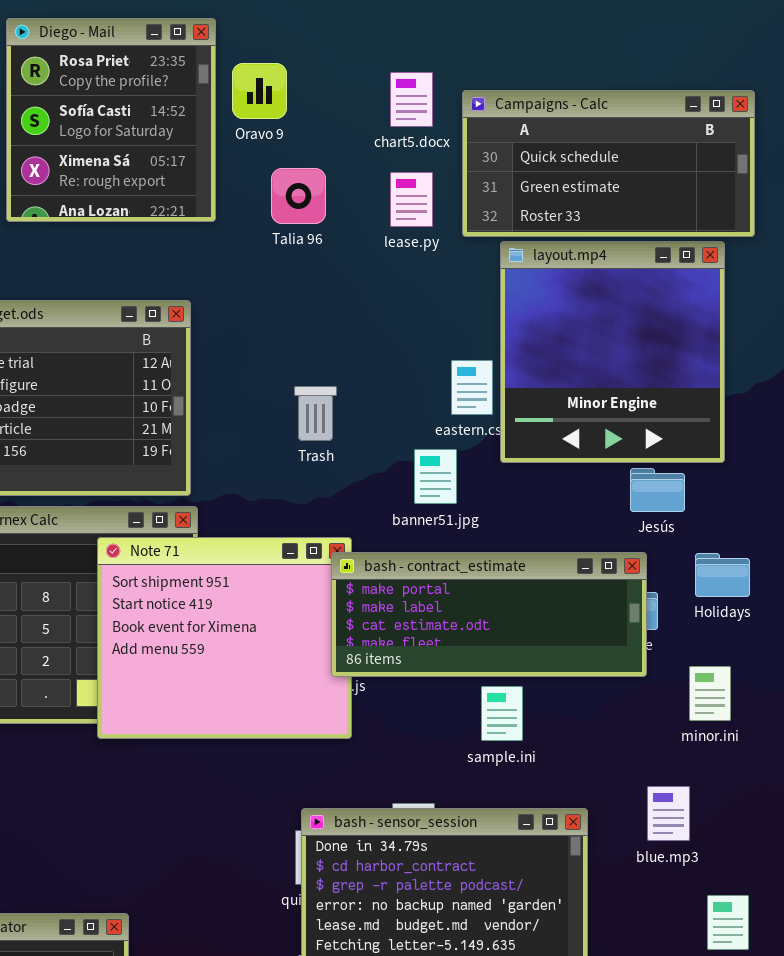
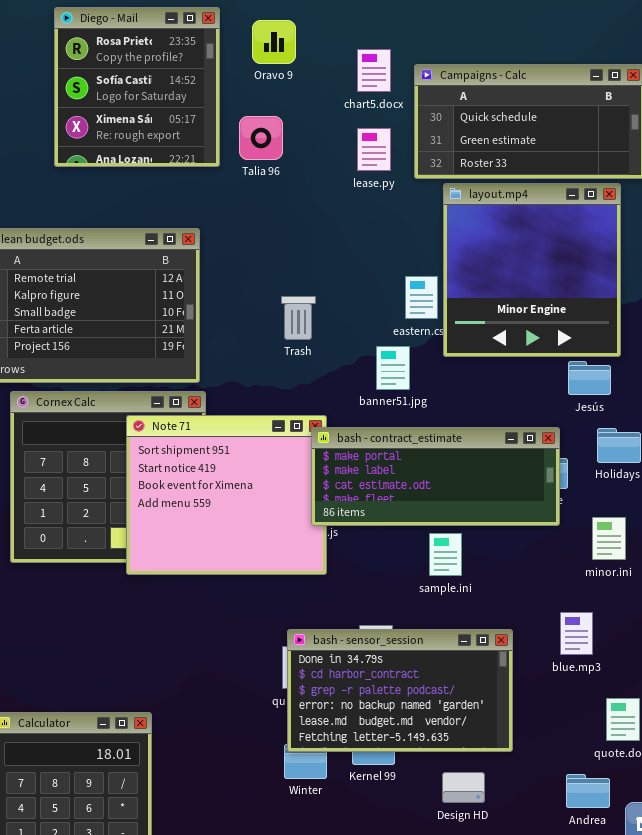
Oravo 9: [232,63,287,119] -> [252,20,296,64], moved
Talia 96: [271,168,326,224] -> [239,116,283,160], moved
Jesús: [630,468,685,512] -> [568,361,611,395], moved

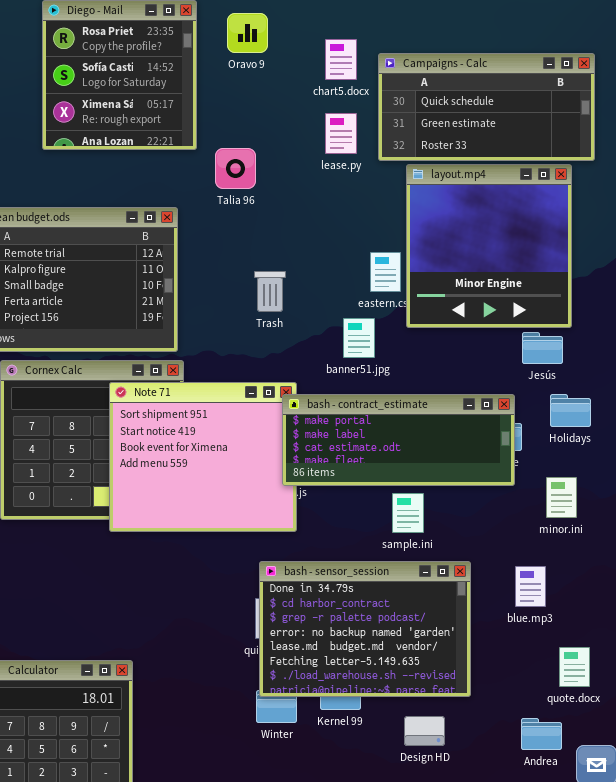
Talia 96: [239,116,283,160] -> [215,148,256,189], moved
bash - sensor_session: [287,629,513,752] -> [259,561,471,697], resized

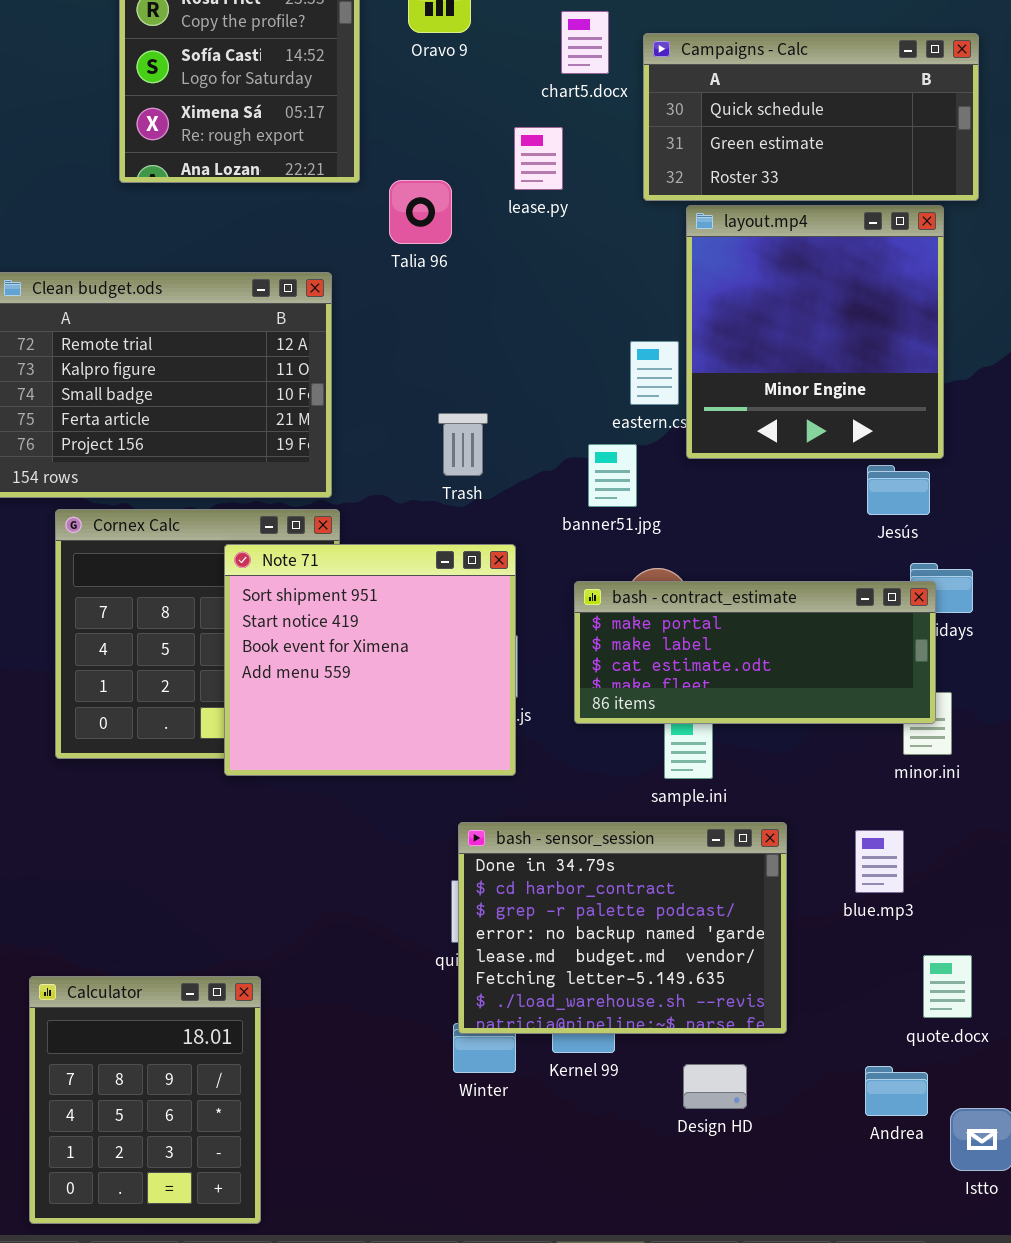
lease.py: [325,113,357,154] -> [514,127,563,190], moved
Trash: [254,271,286,312] -> [438,413,488,476], moved
bash - contract_estimate: [282,394,515,486] -> [574,581,936,724], moved

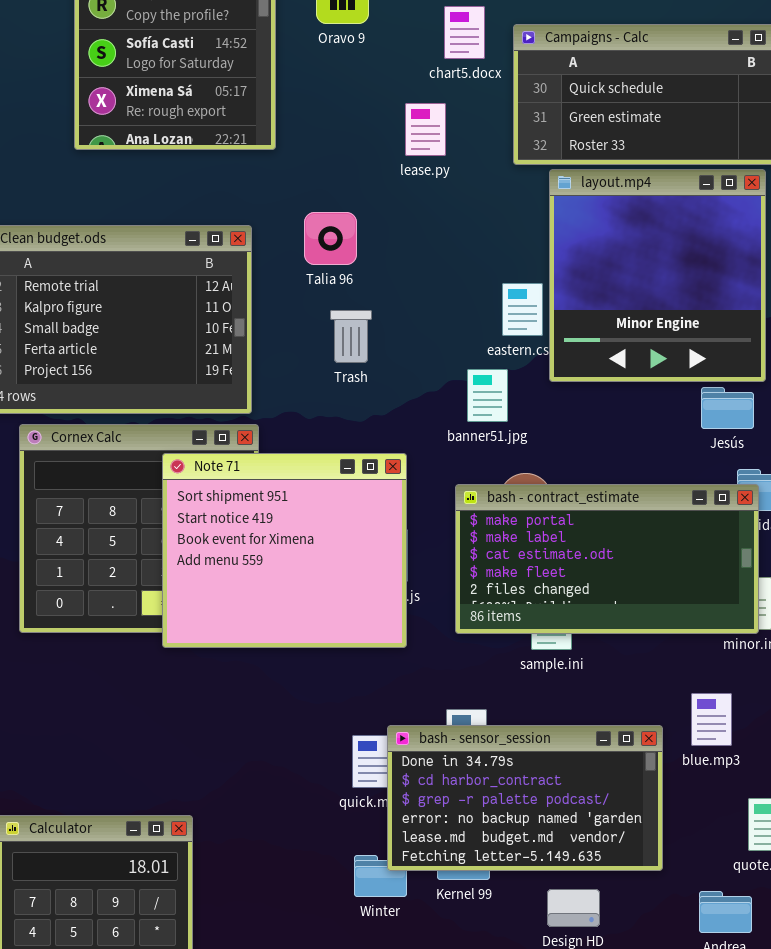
Talia 96: [389,180,452,244] -> [304,212,357,265], moved
Trash: [438,413,488,476] -> [330,310,372,363], moved
bash - contract_estimate: [574,581,936,724] -> [455,484,759,634], resized
bash - sensor_session: [458,822,787,1034] -> [387,725,663,871], moved, resized

